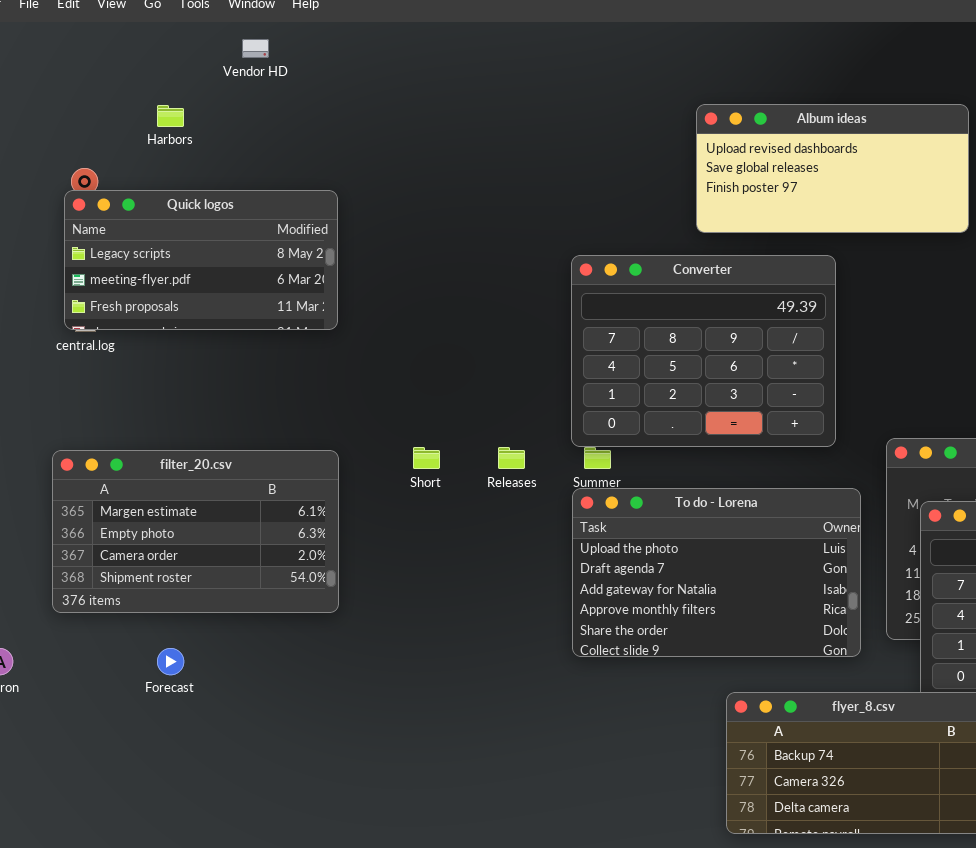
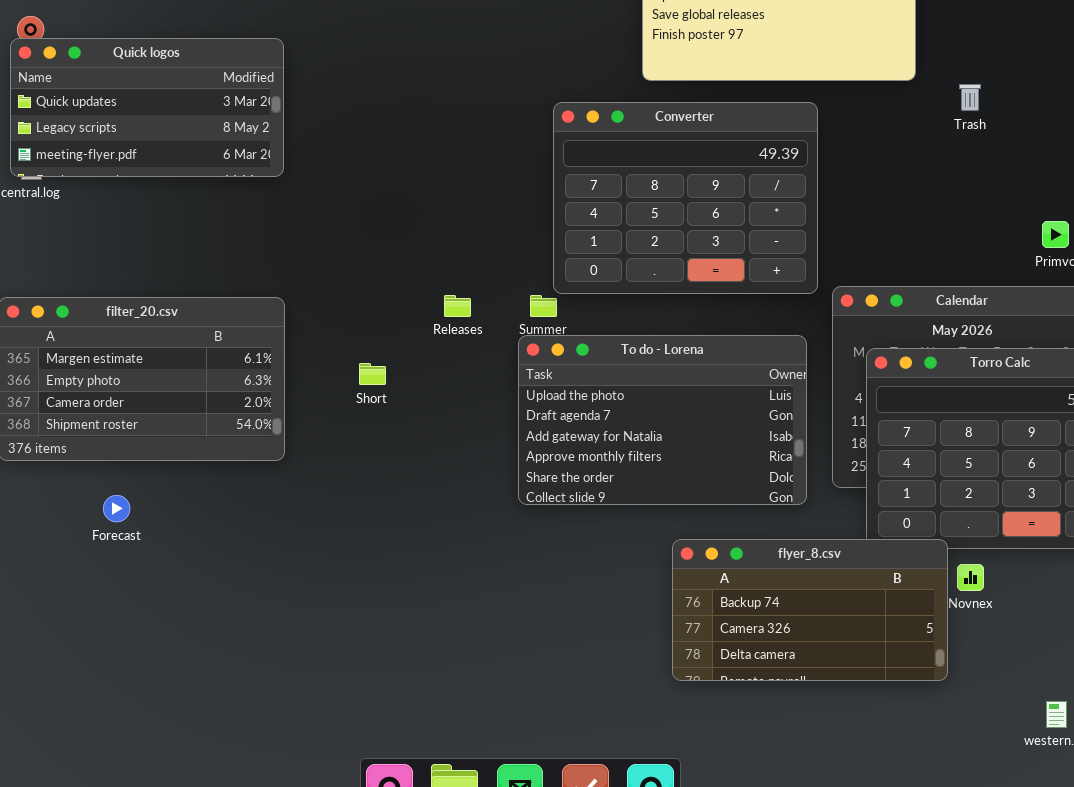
Quick logos: [64,190,338,330] -> [10,38,284,177], scrolled up 1 row
Converter: [571,255,836,447] -> [553,102,818,294], moved
Short: [413,447,440,469] -> [359,363,386,385], moved

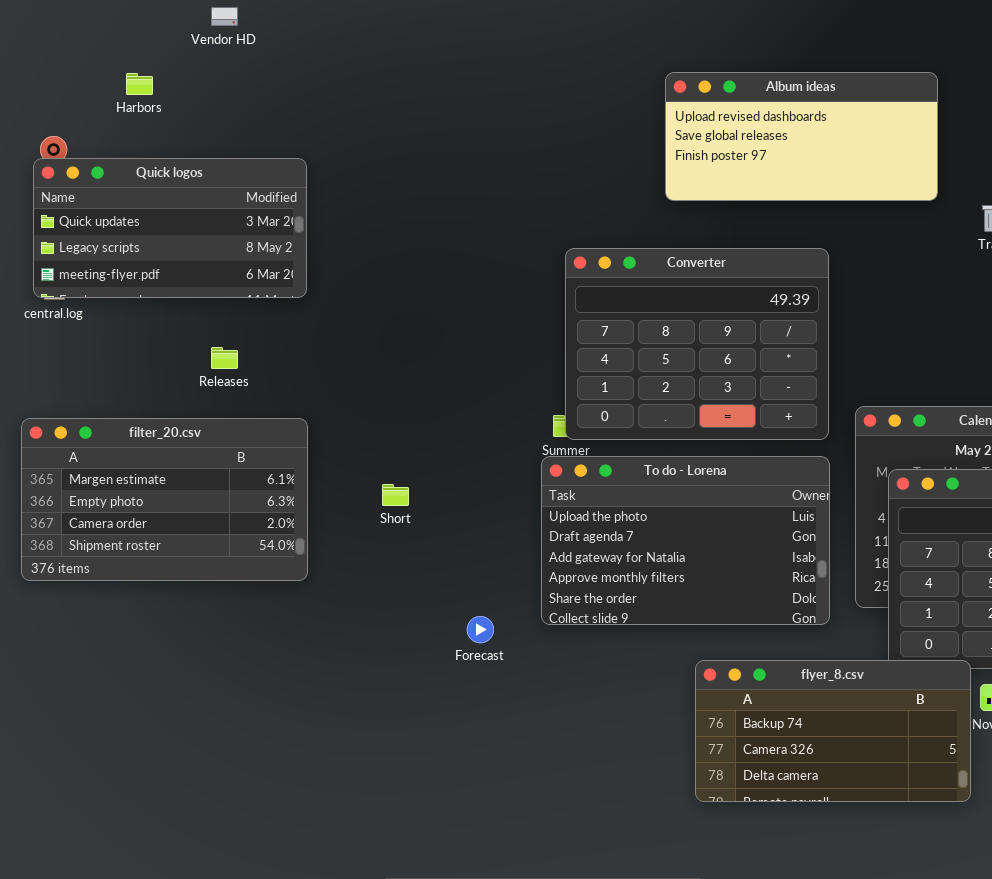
Converter: [553,102,818,294] -> [565,248,829,440], moved
Releases: [444,295,471,317] -> [211,347,238,369], moved
Forecast: [103,495,130,522] -> [467,616,494,643], moved

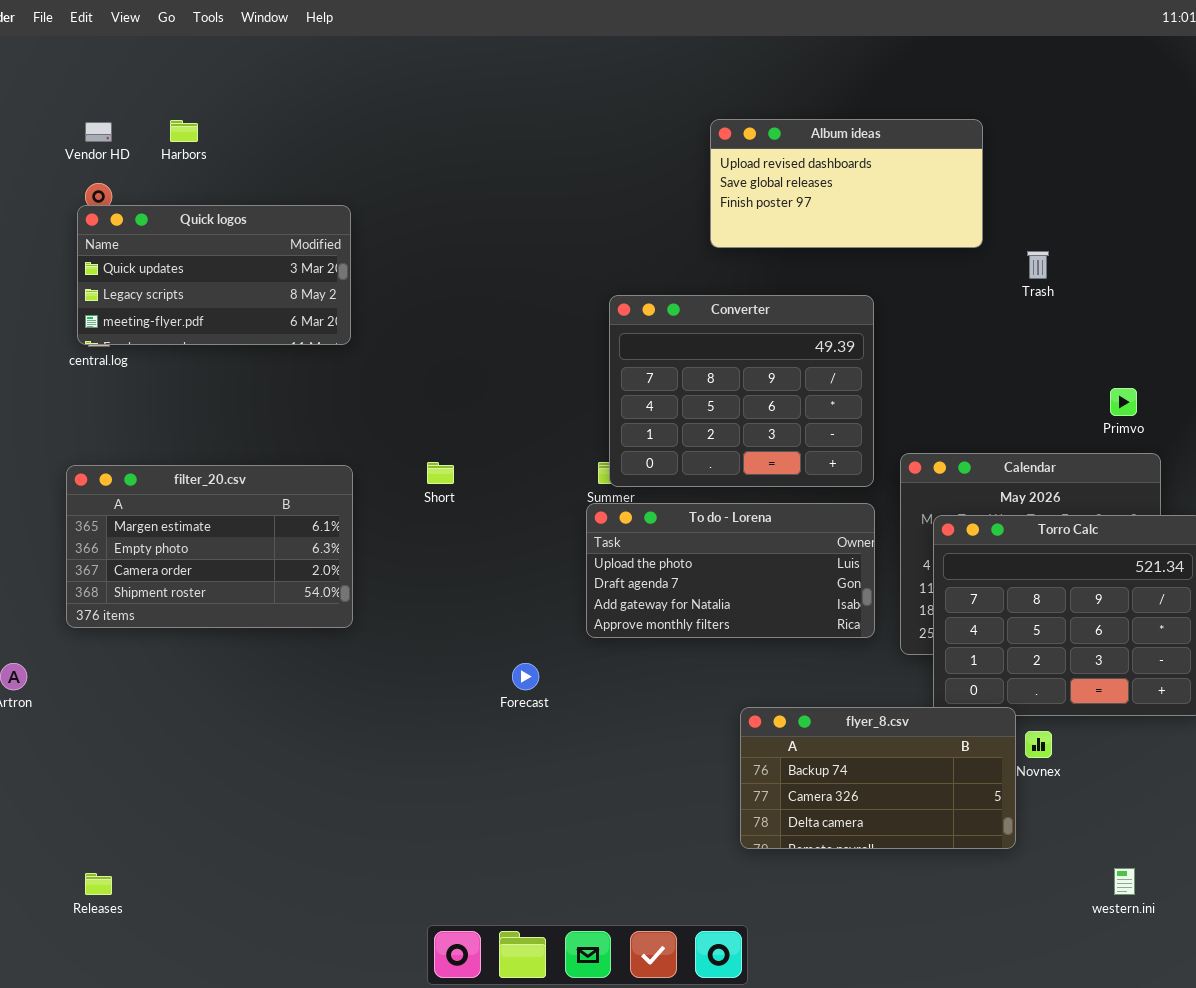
Vendor HD: [211,7,238,26] -> [85,122,112,142], moved
Releases: [211,347,238,369] -> [85,873,112,895], moved
To do - Lorena: [541,456,830,625] -> [586,503,875,638], resized
Short: [382,484,409,506] -> [427,462,454,484], moved

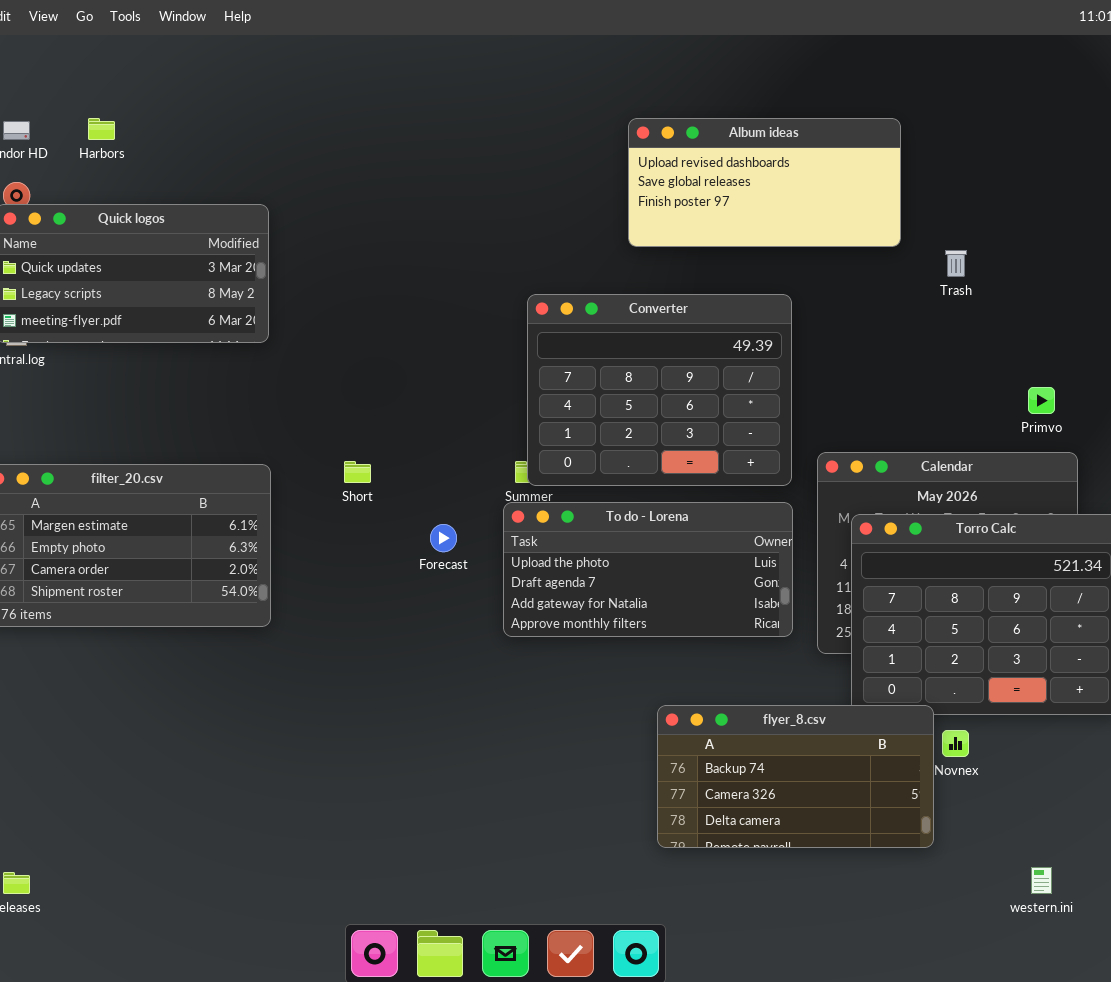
Forecast: [512,663,539,690] -> [430,524,457,552], moved

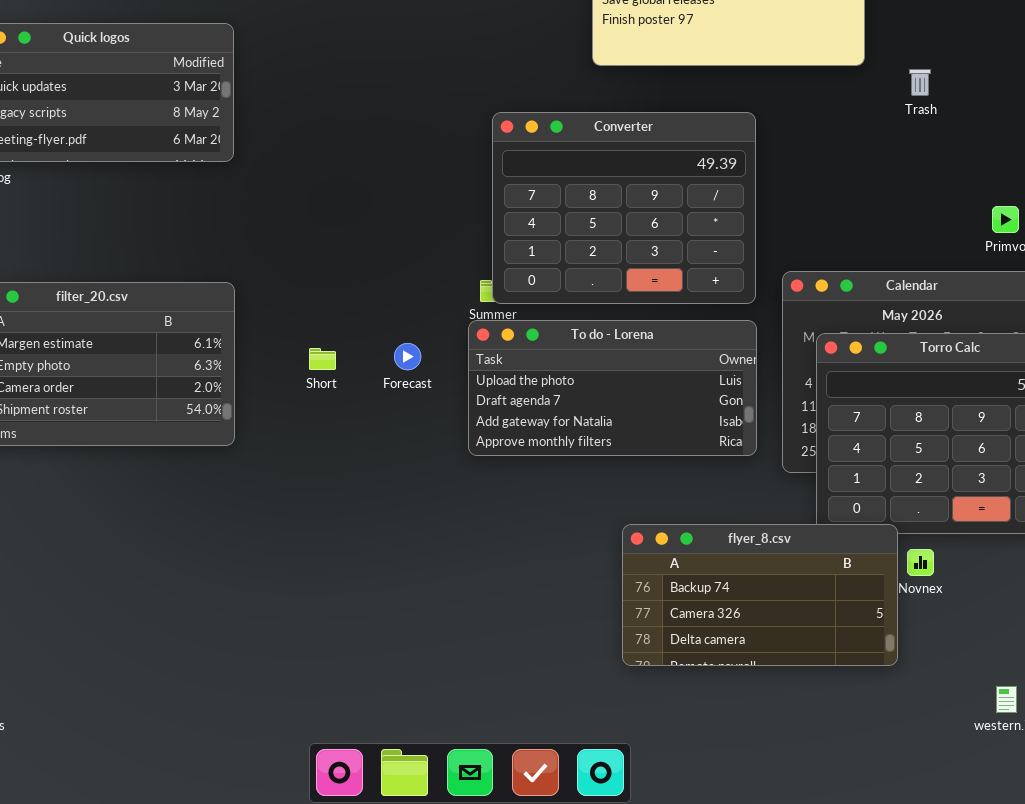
Short: [344,461,371,483] -> [309,348,336,370], moved

